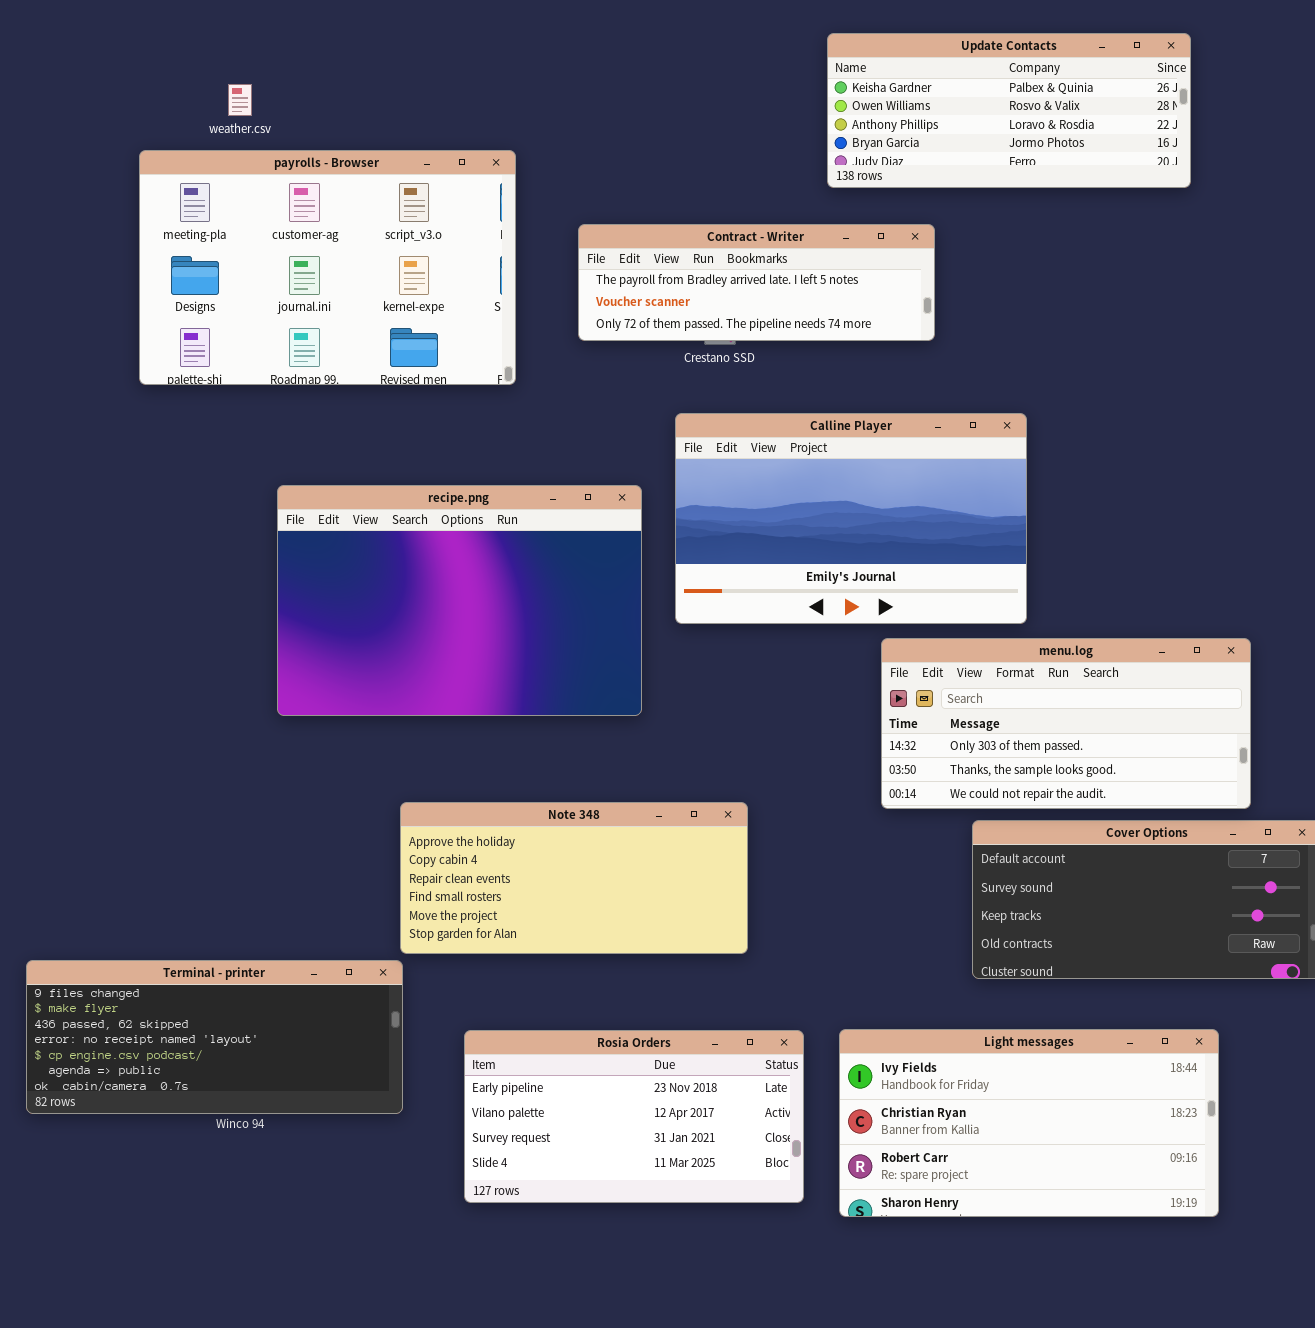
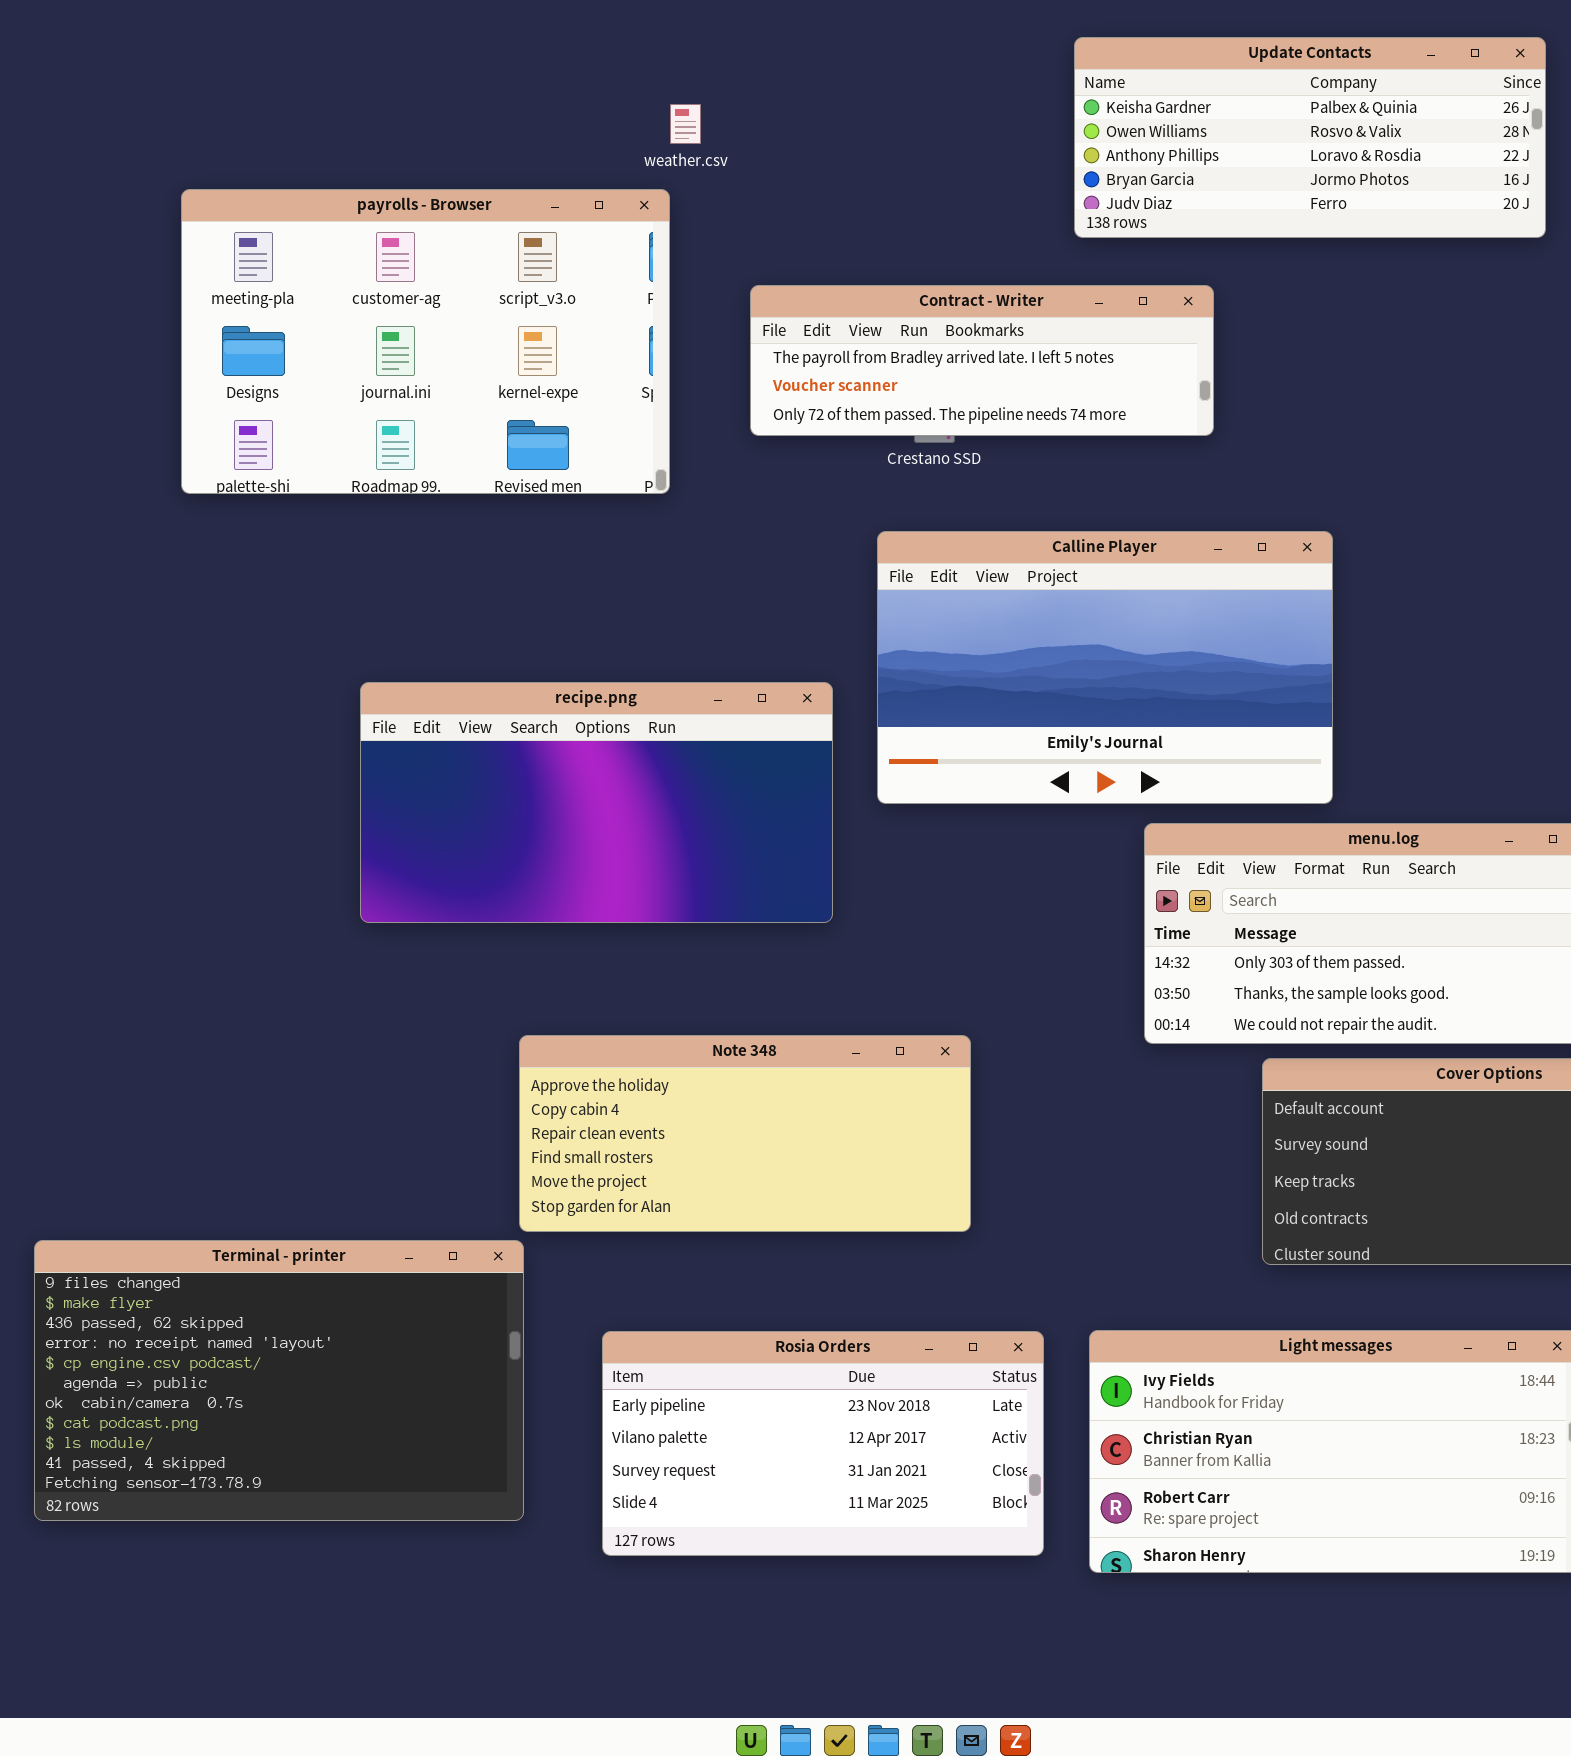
weather.csv: [228,84,252,116] -> [670,104,701,144], moved
recipe.png: [277,485,642,716] -> [360,682,833,923], resized
Terminal - printer: [26,960,403,1114] -> [34,1240,524,1521], resized

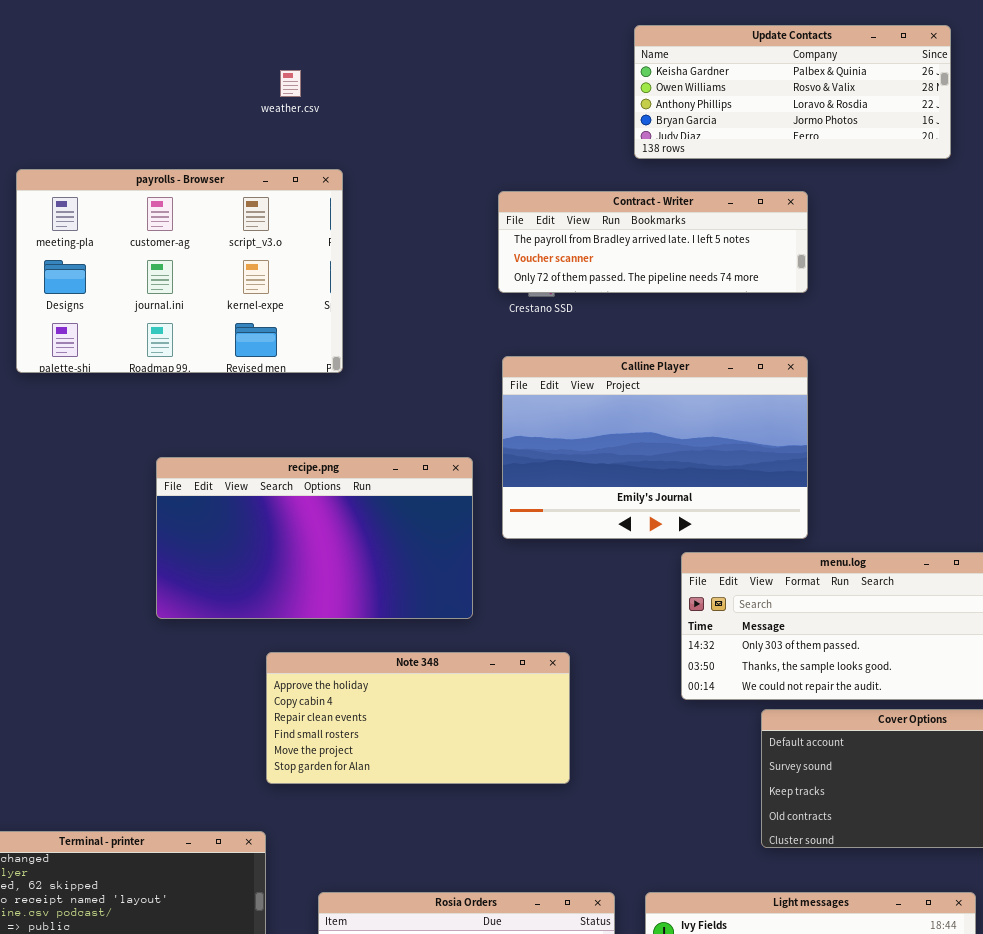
weather.csv: [670,104,701,144] -> [280,70,301,97], moved
payrolls - Browser: [181,189,670,494] -> [16,169,343,373], moved
Contract - Writer: [750,285,1214,436] -> [498,191,808,293], moved
Note 348: [519,1035,971,1232] -> [266,652,570,784], moved

